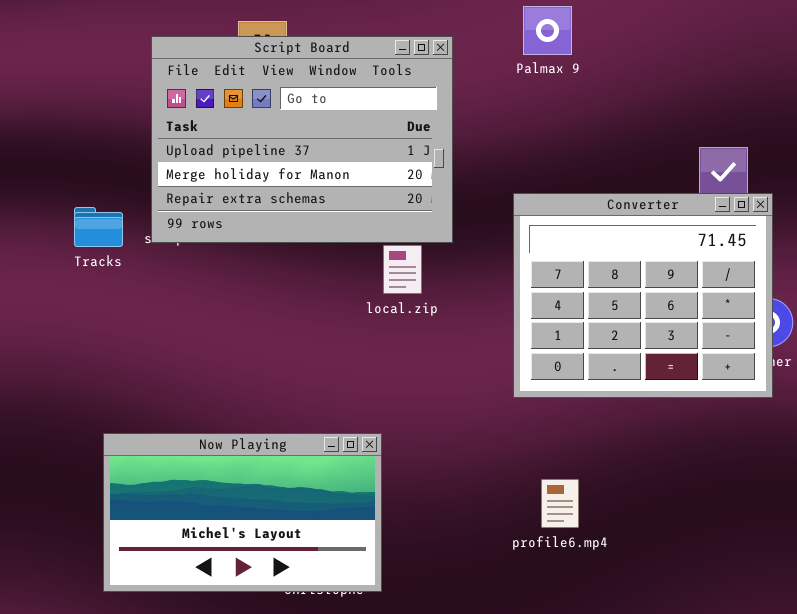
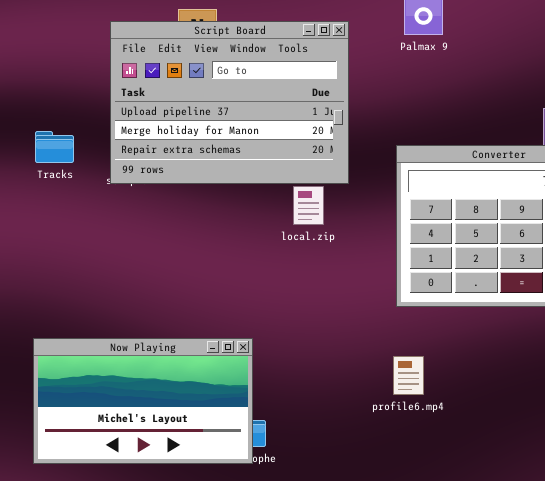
Tracks: [74,207,123,247] -> [35,131,74,163], moved
Now Playing: [103,433,382,592] -> [33,338,253,464], moved
profile6.mp4: [541,479,579,528] -> [393,356,424,395], moved

